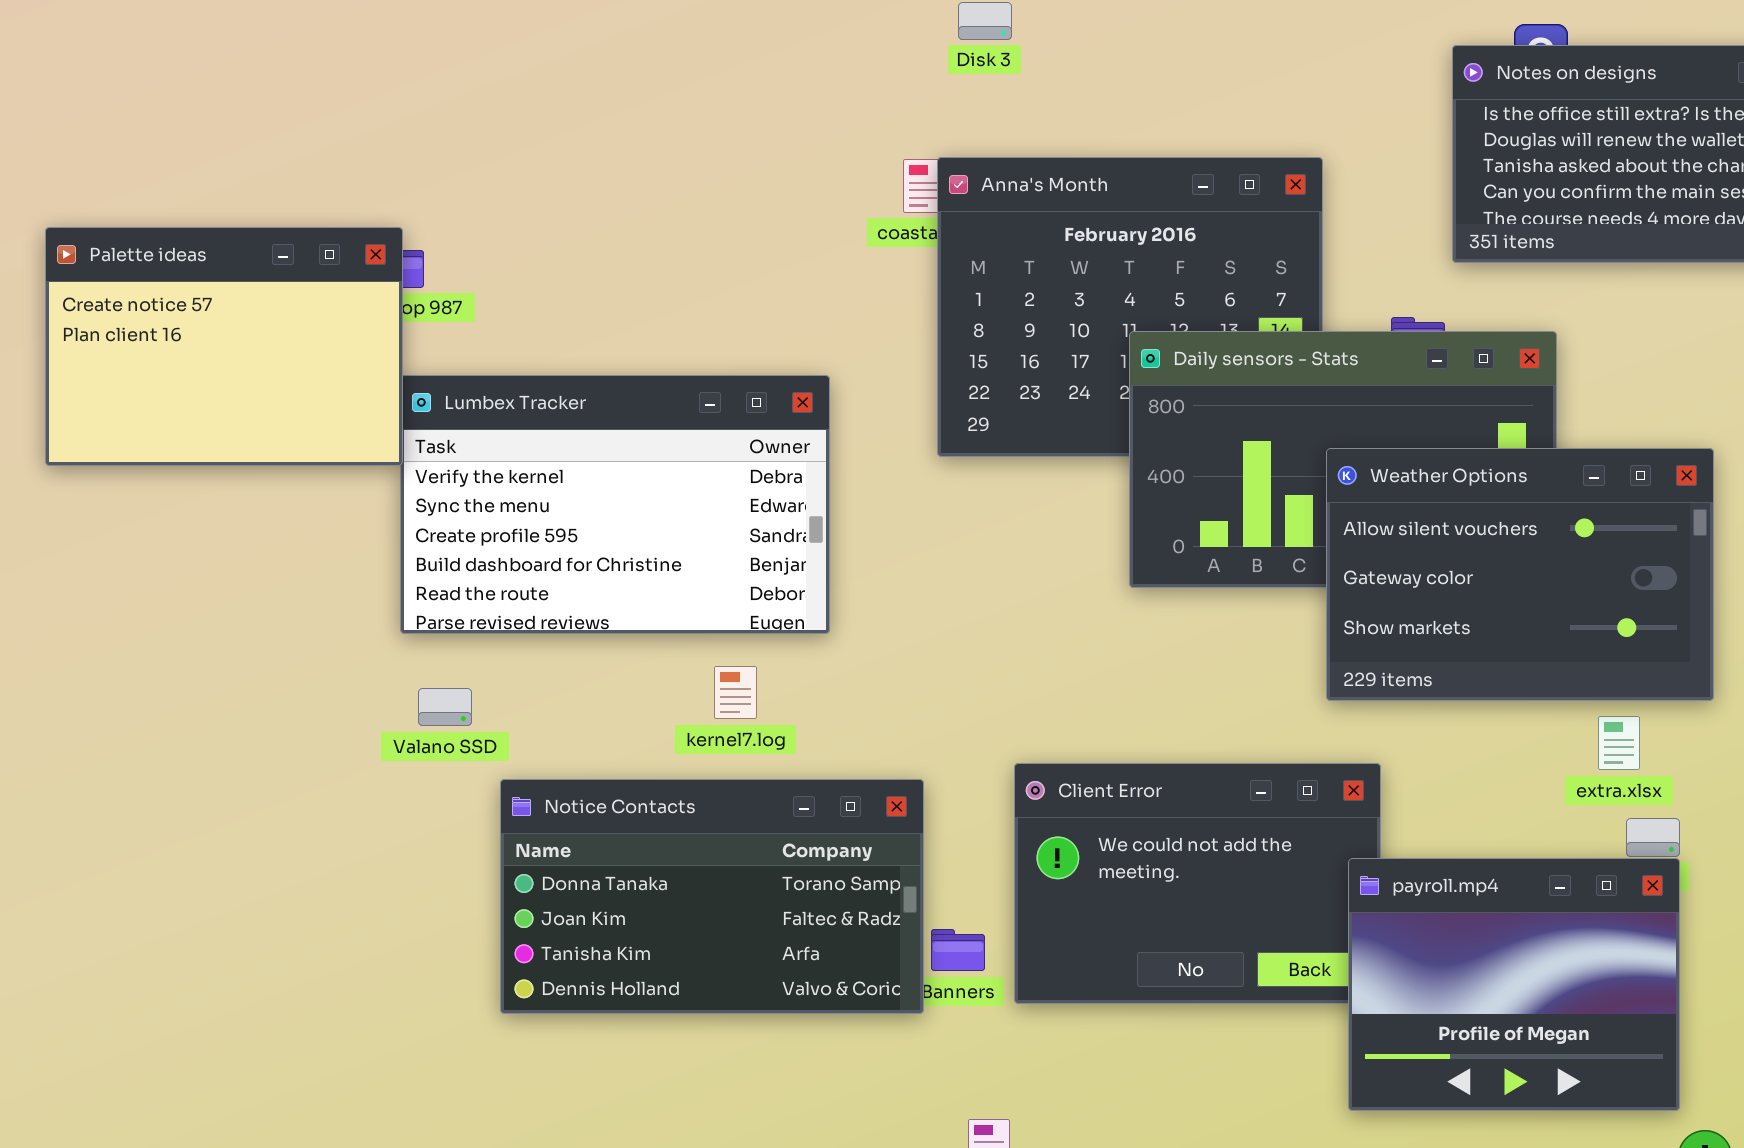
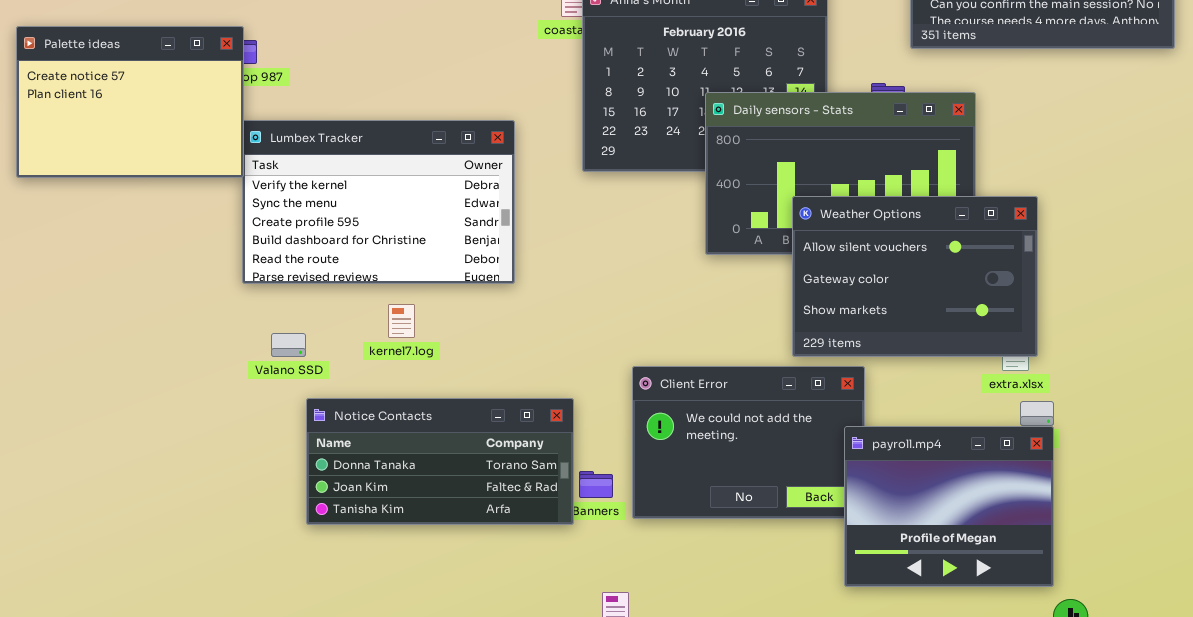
Weather Options: [1326,448,1714,701] -> [792,196,1038,357], moved
kernel7.log: [714,666,757,719] -> [388,304,415,338], moved
Valano SSD: [418,688,472,726] -> [271,333,306,357], moved
Notice Contacts: [500,779,924,1014] -> [306,398,574,525], resized

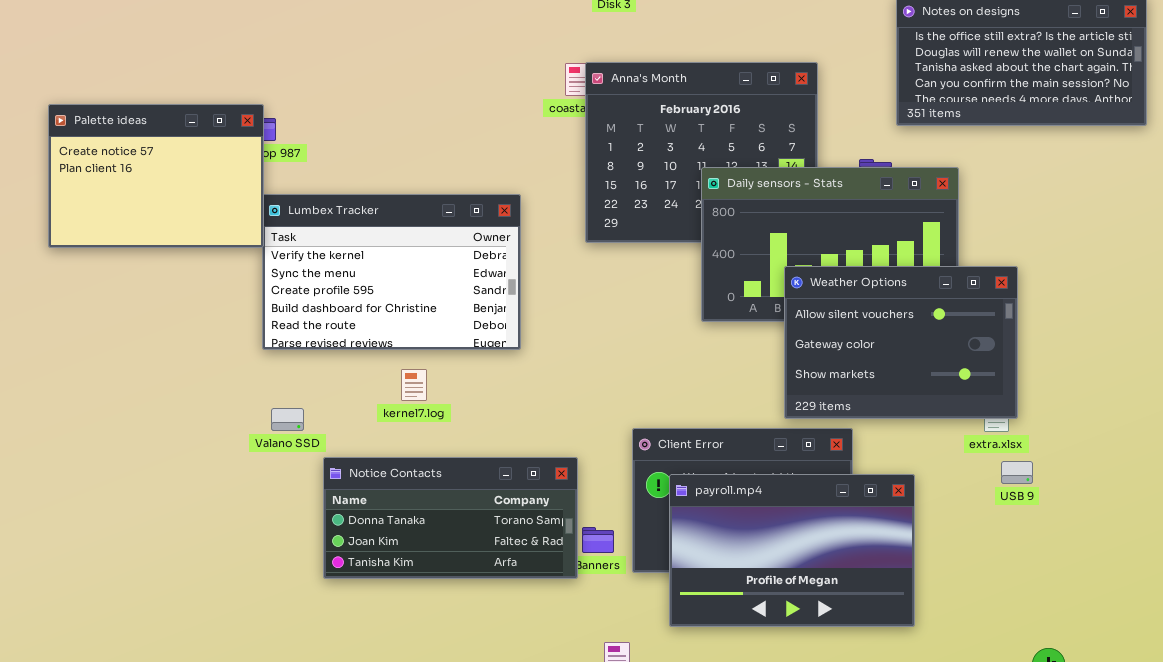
Valano SSD: [271,333,306,357] -> [271,408,304,431], moved
payroll.mp4: [844,426,1054,587] -> [669,474,915,627], moved, resized

